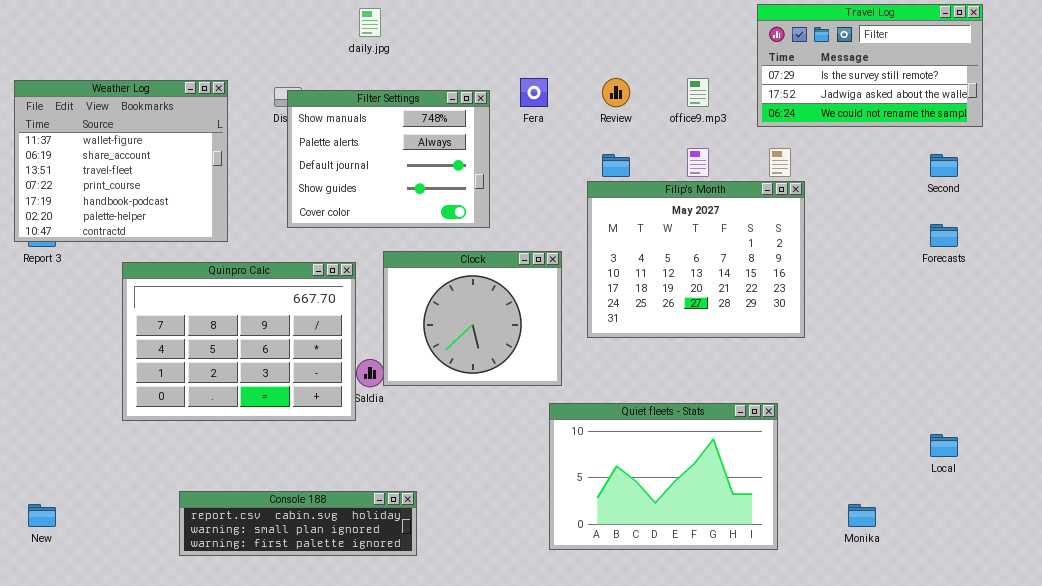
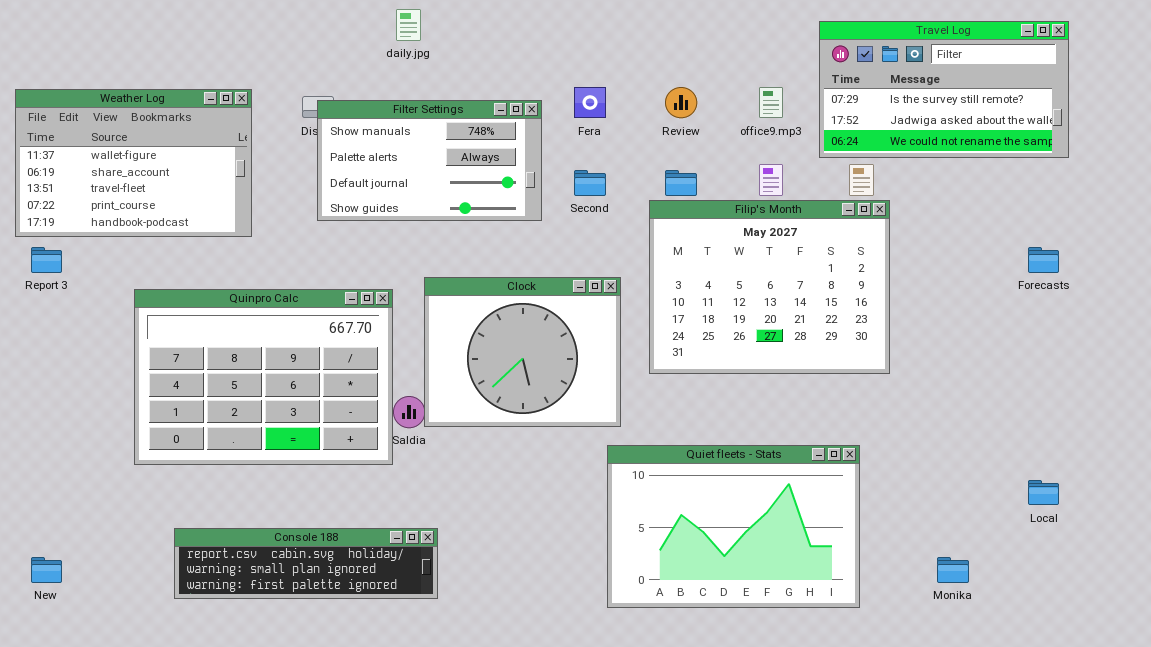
Travel Log: [757,4,983,127] -> [819,21,1069,158], moved
Weather Log: [14,80,228,242] -> [15,89,252,237], resized
Filter Settings: [287,90,490,228] -> [317,100,542,221], resized
Second: [930,154,958,177] -> [574,170,606,196], moved
Console 188: [179,491,417,556] -> [174,528,438,599], moved

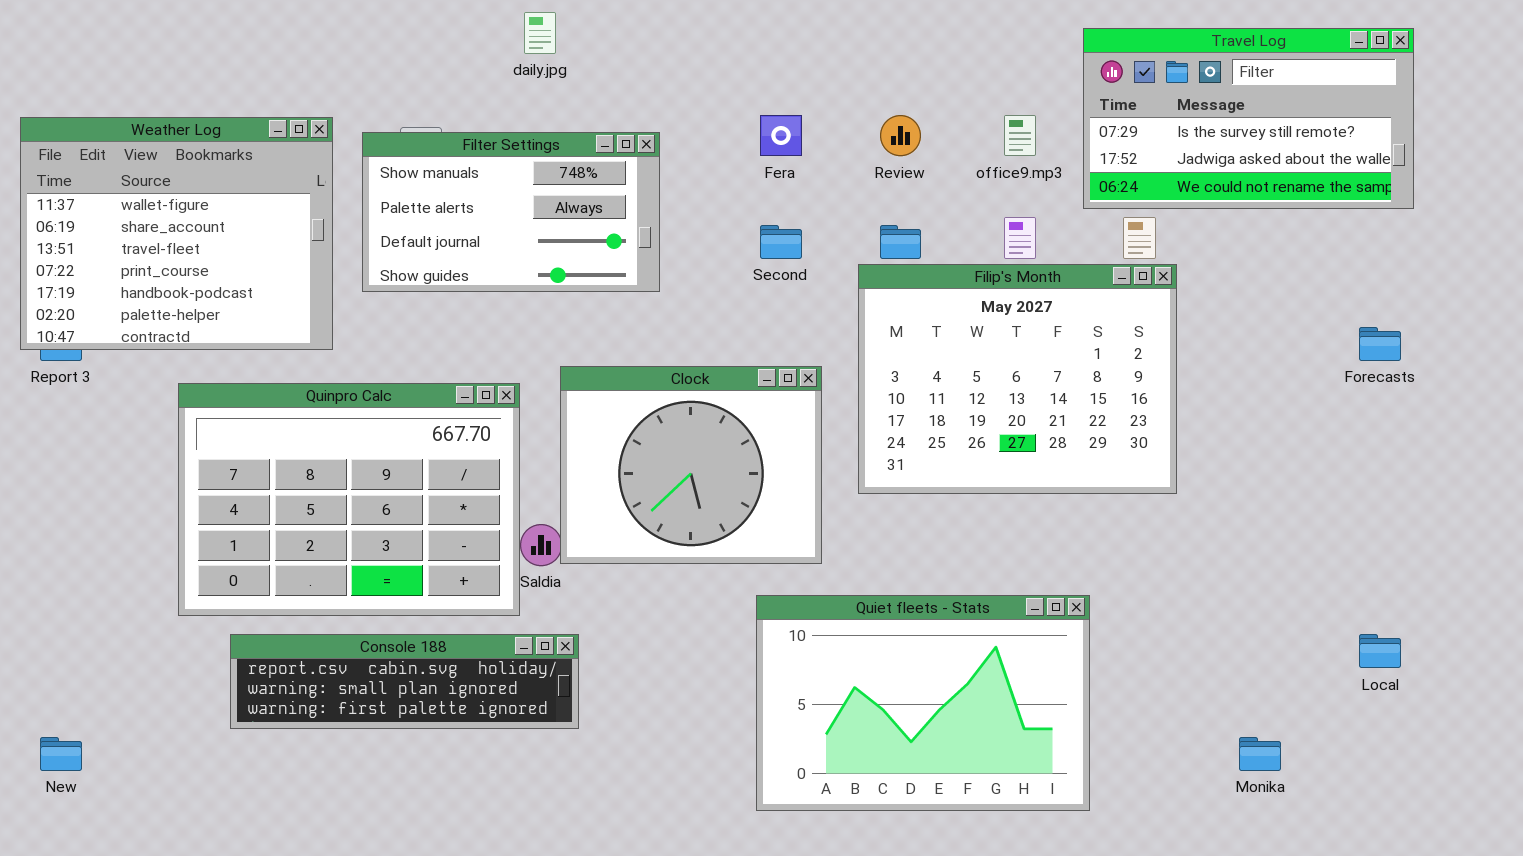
Weather Log: [15,89,252,237] -> [20,117,333,350], resized
Filter Settings: [317,100,542,221] -> [362,132,660,292], moved
Quiet fleets - Stats: [607,445,860,608] -> [756,595,1090,811], moved
Console 188: [174,528,438,599] -> [230,634,579,729], moved

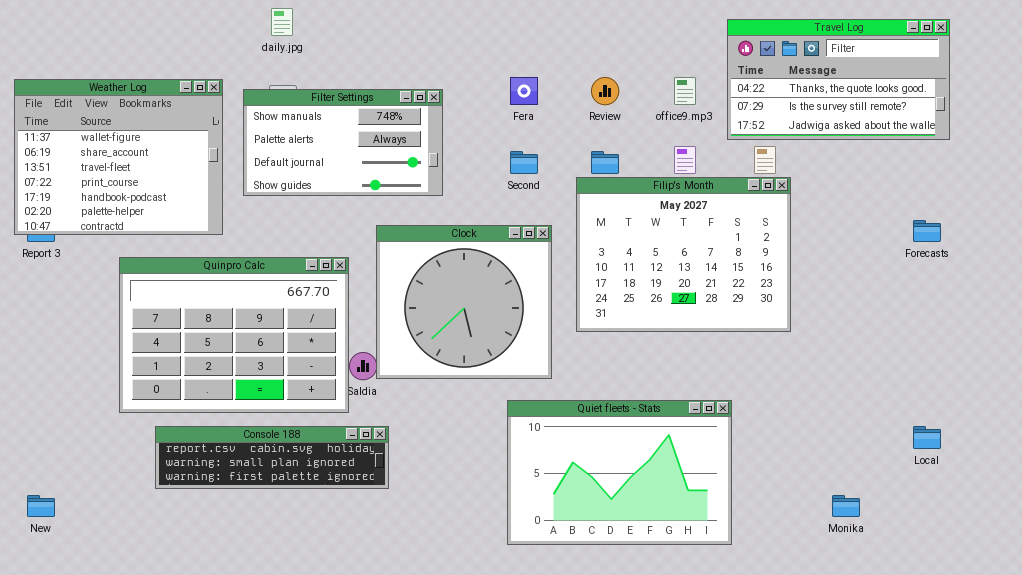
daily.jpg: [524,12,556,54] -> [271,8,293,36], moved
Travel Log: [1083,28,1414,209] -> [727,19,950,140], scrolled up 1 row
Clock: [560,366,822,564] -> [376,225,552,379], resized

